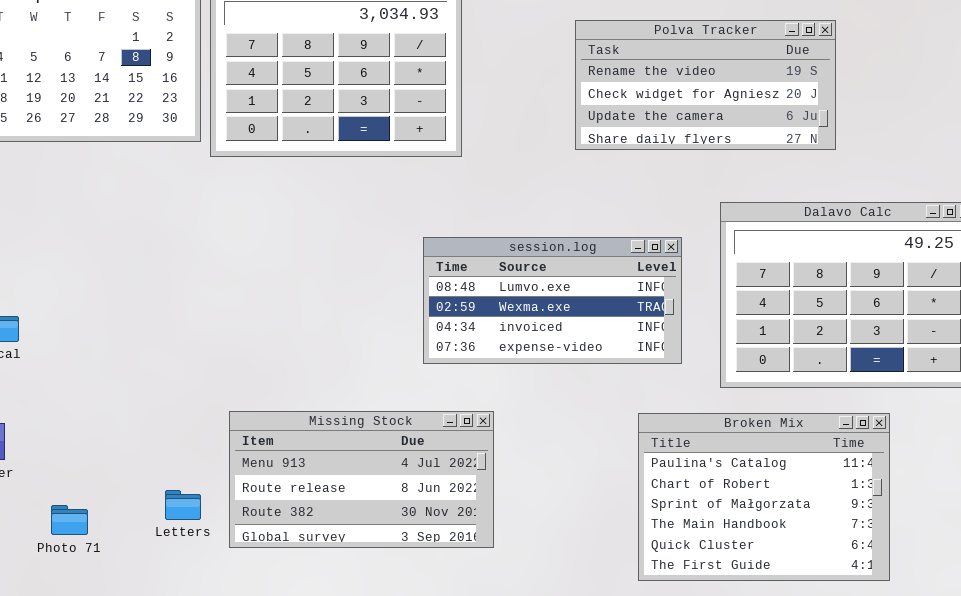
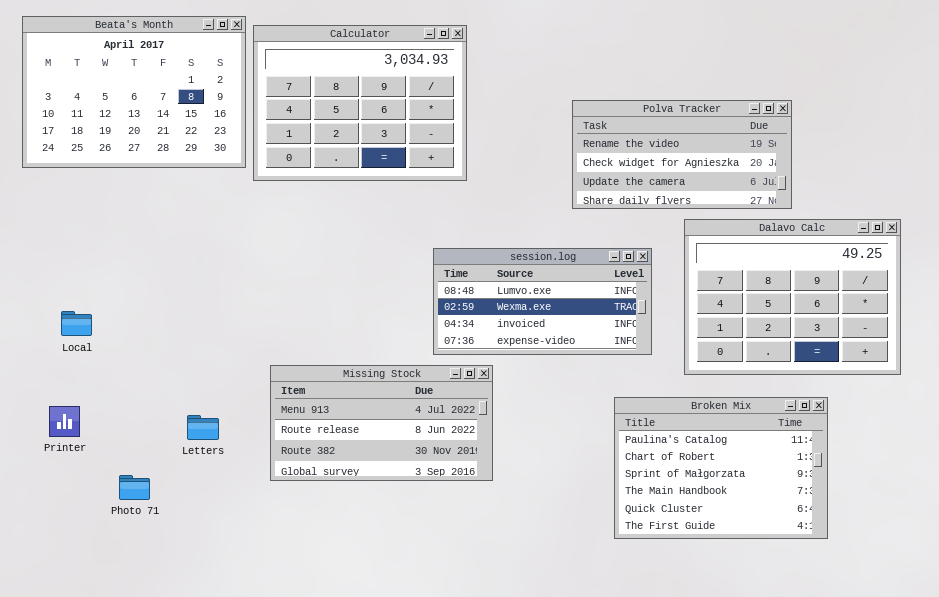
Polva Tracker: [575,20,836,150] -> [572,100,792,209], moved
Missing Stock: [229,411,494,548] -> [270,365,493,481], moved
Letters: [165,490,201,520] -> [187,415,219,440], moved

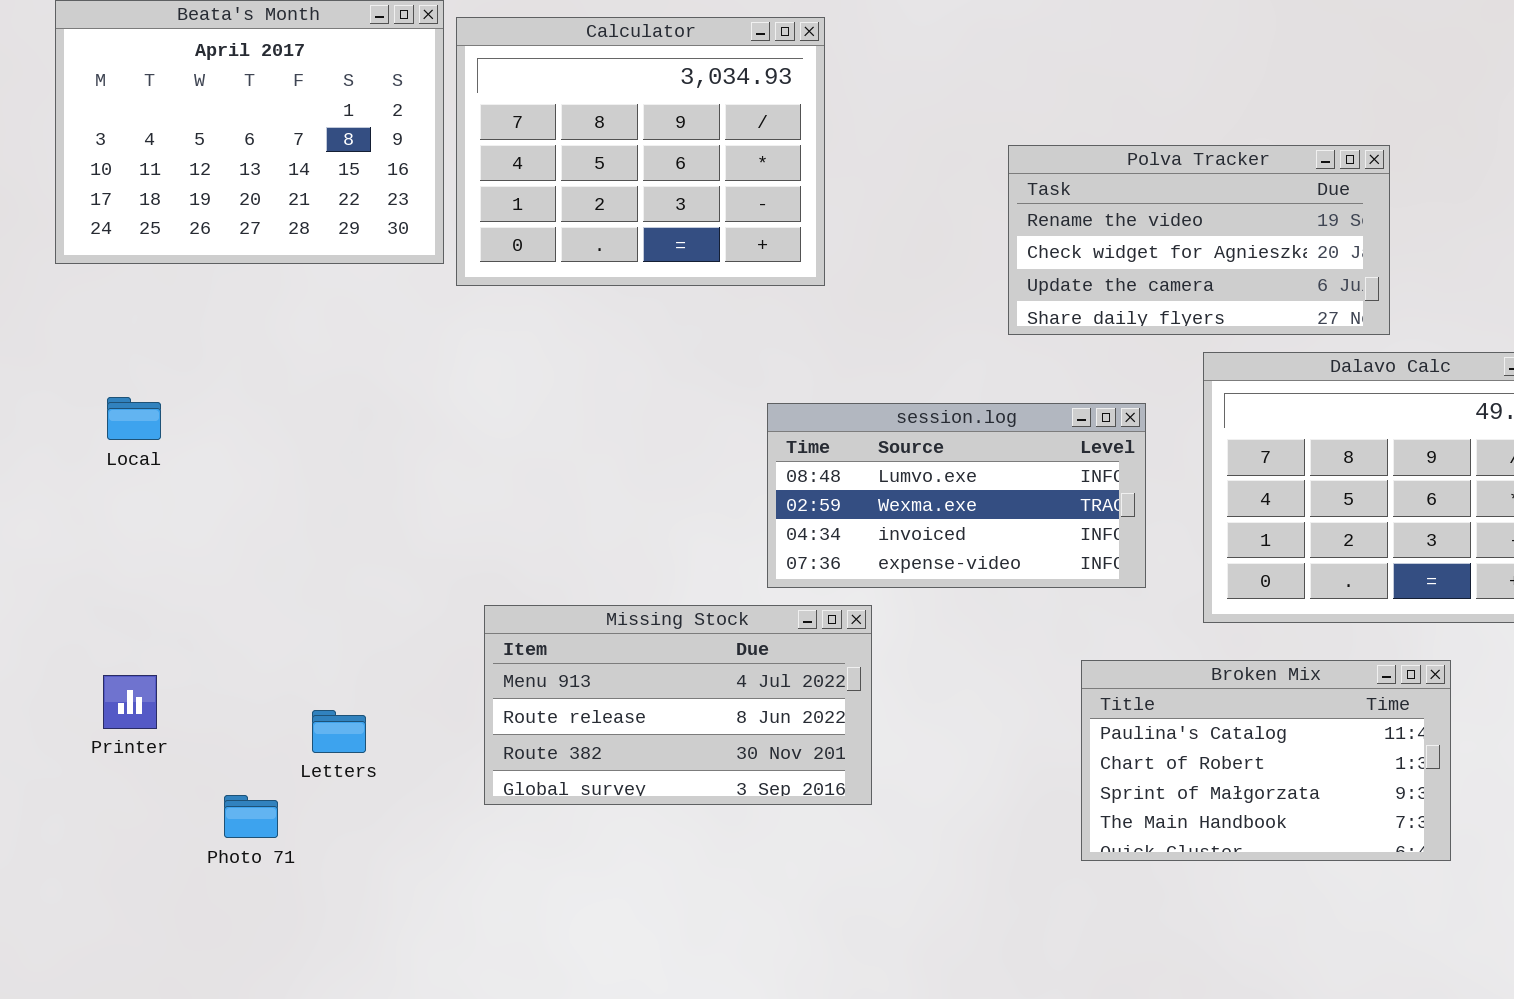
Local: [61,311,92,336] -> [107,397,161,440], moved
Broken Mix: [614,397,828,539] -> [1081,660,1451,861], resized
Letters: [187,415,219,440] -> [312,710,366,753], moved

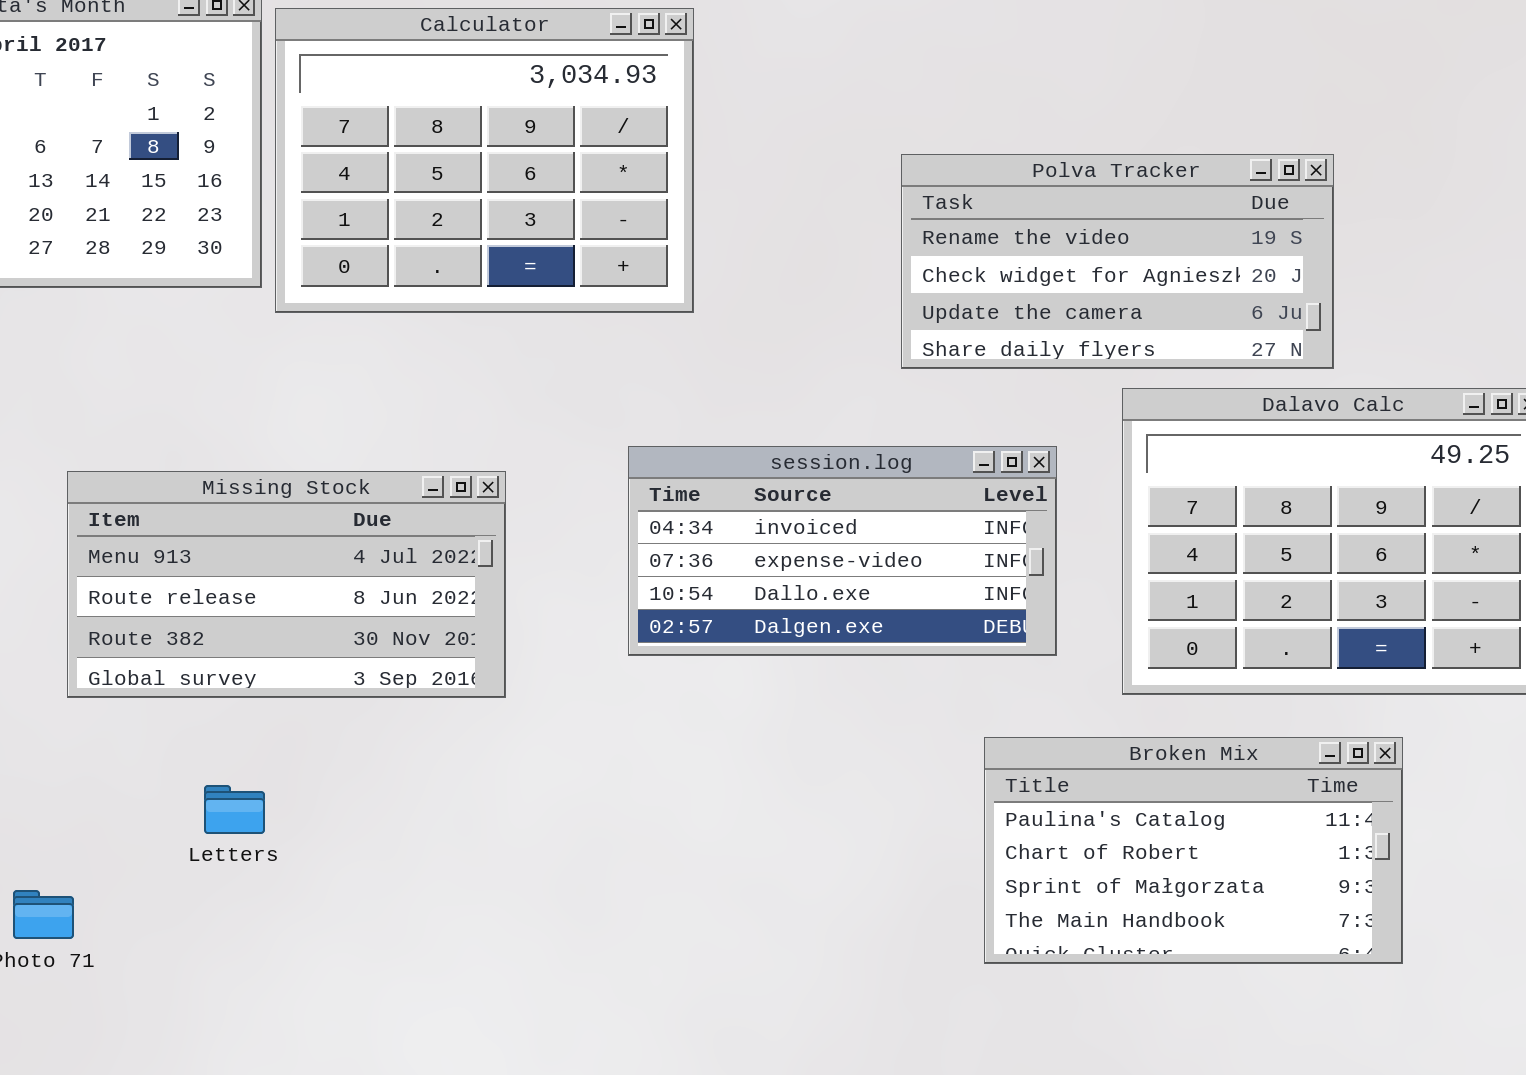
session.log: [767,403,1146,588] -> [628,446,1057,656], scrolled down 2 rows
Missing Stock: [484,605,872,805] -> [67,471,506,698], moved
Letters: [312,710,366,753] -> [204,785,265,834], moved

